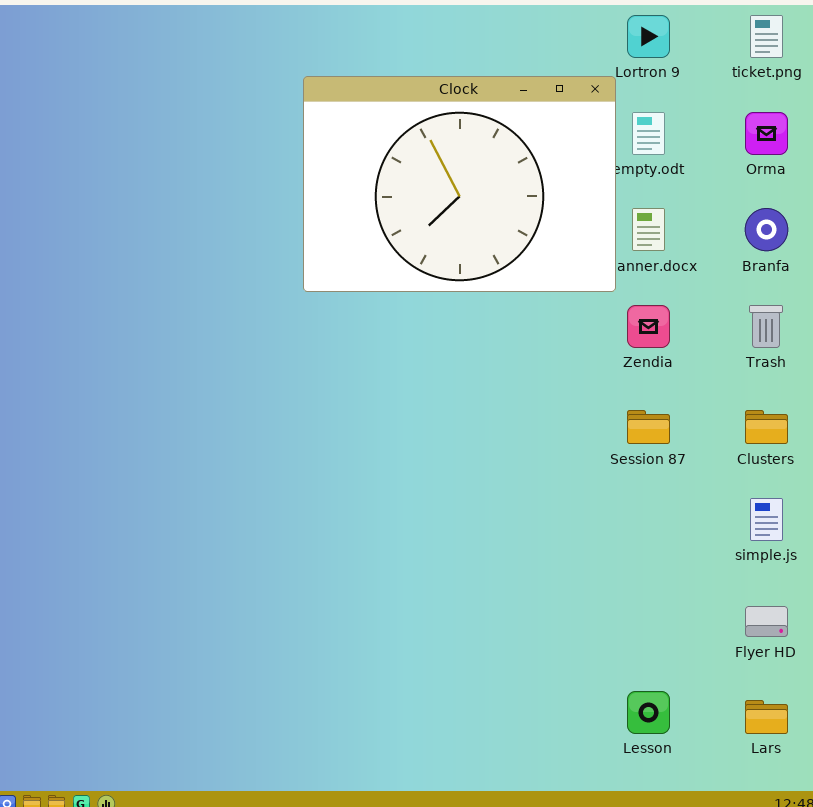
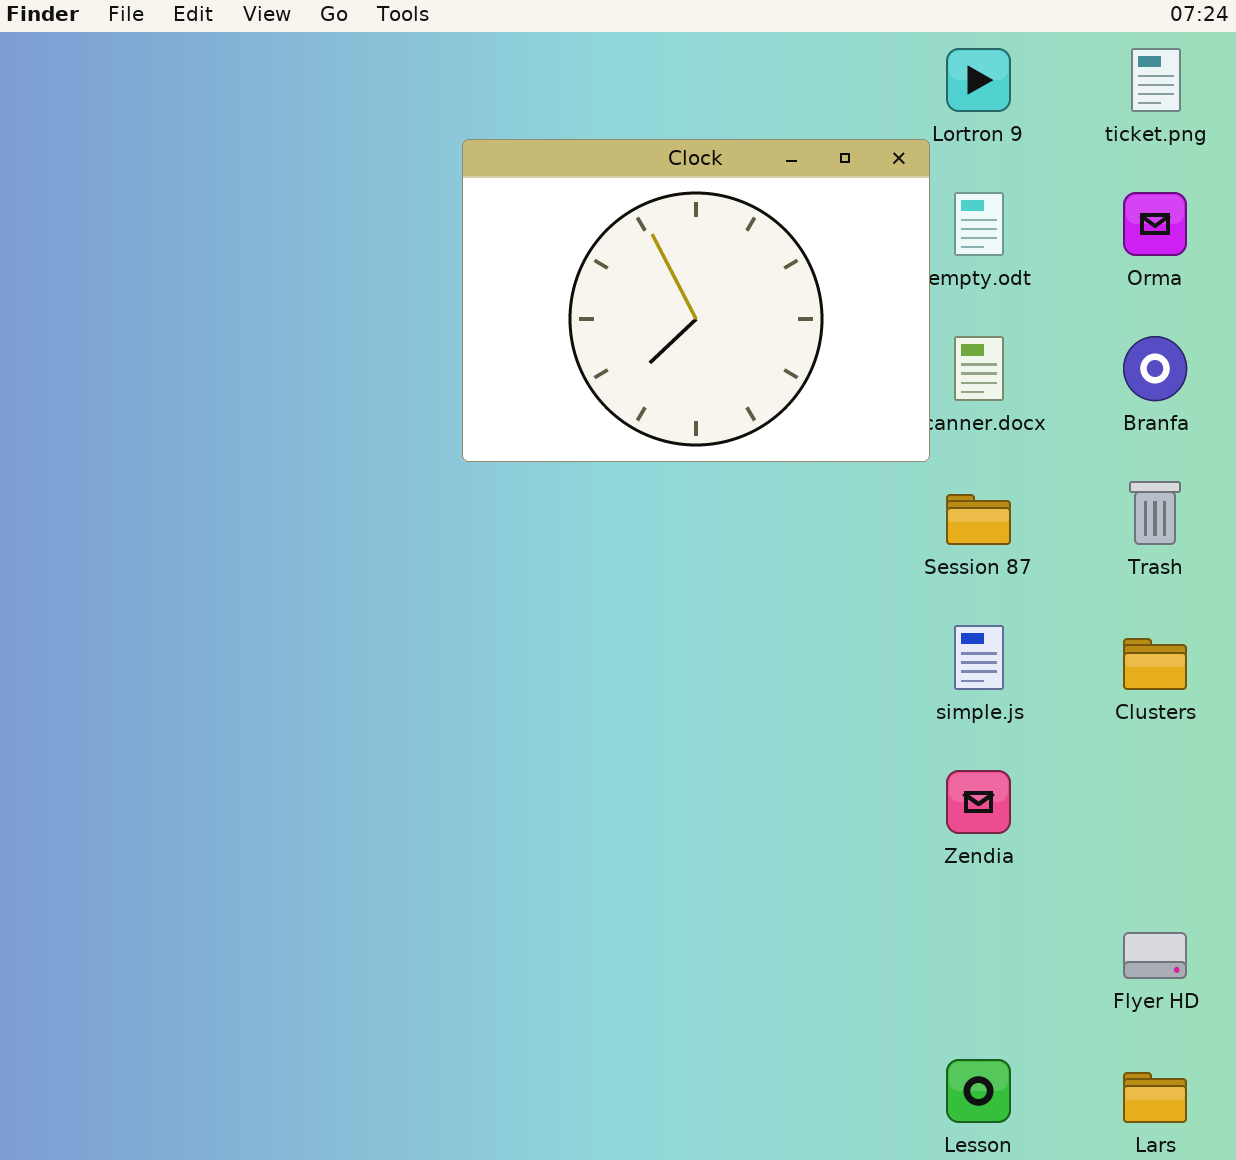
Zendia: [627,305,670,348] -> [946,770,1011,834], moved
Session 87: [627,410,670,444] -> [946,494,1011,545], moved
simple.js: [750,498,783,541] -> [954,625,1004,690], moved

